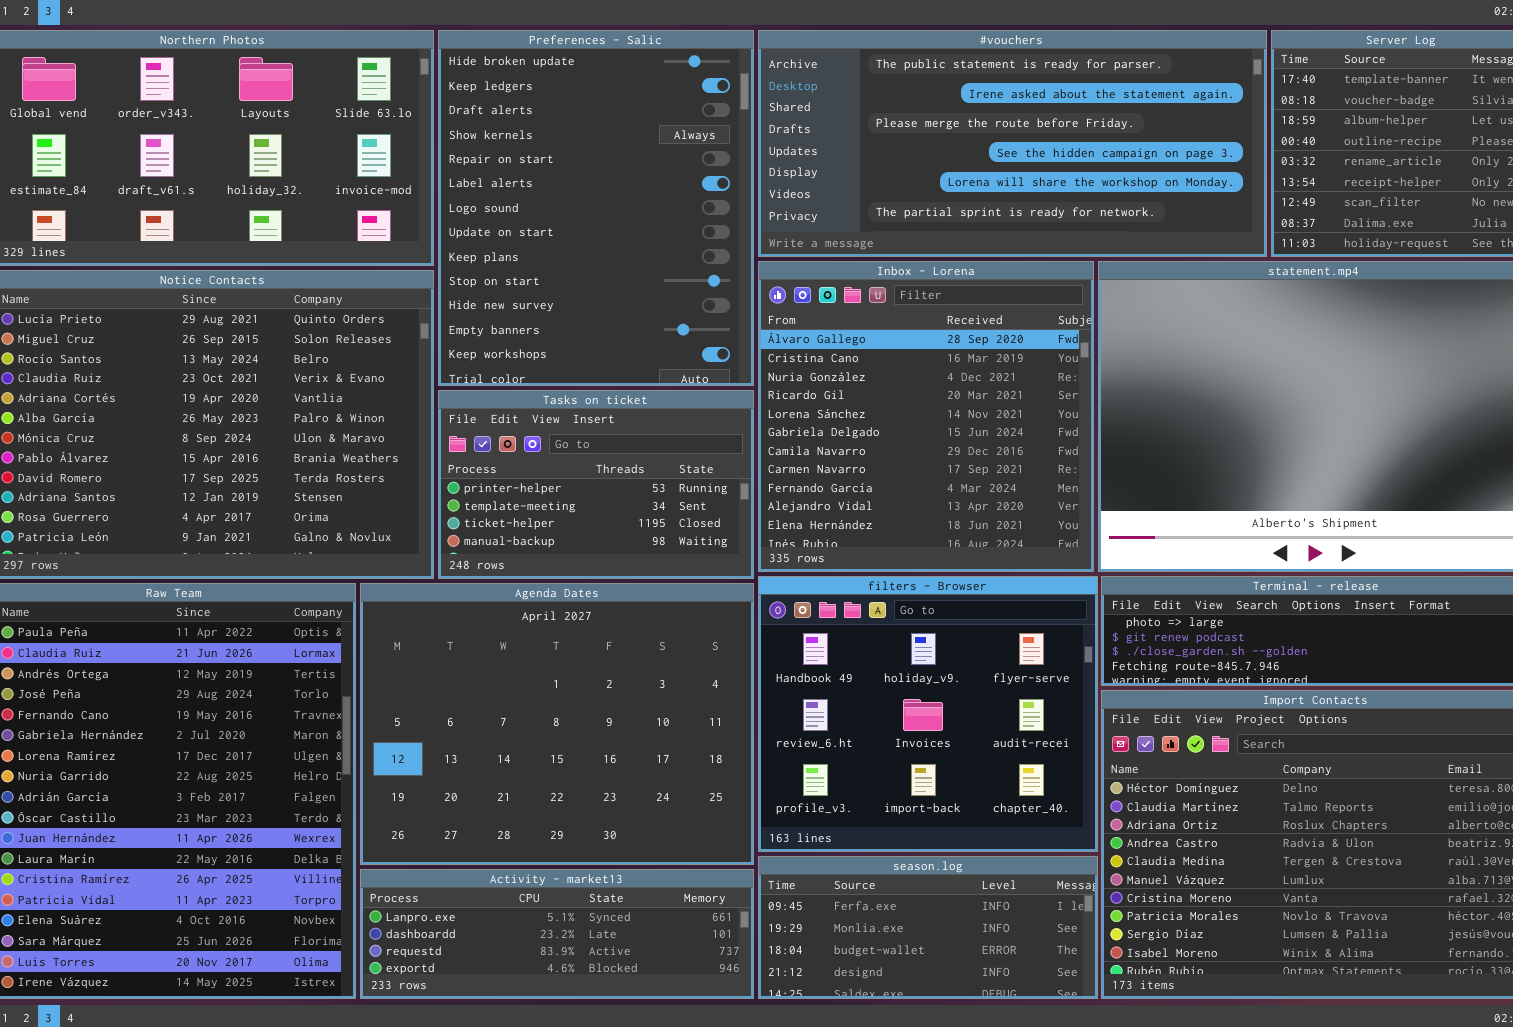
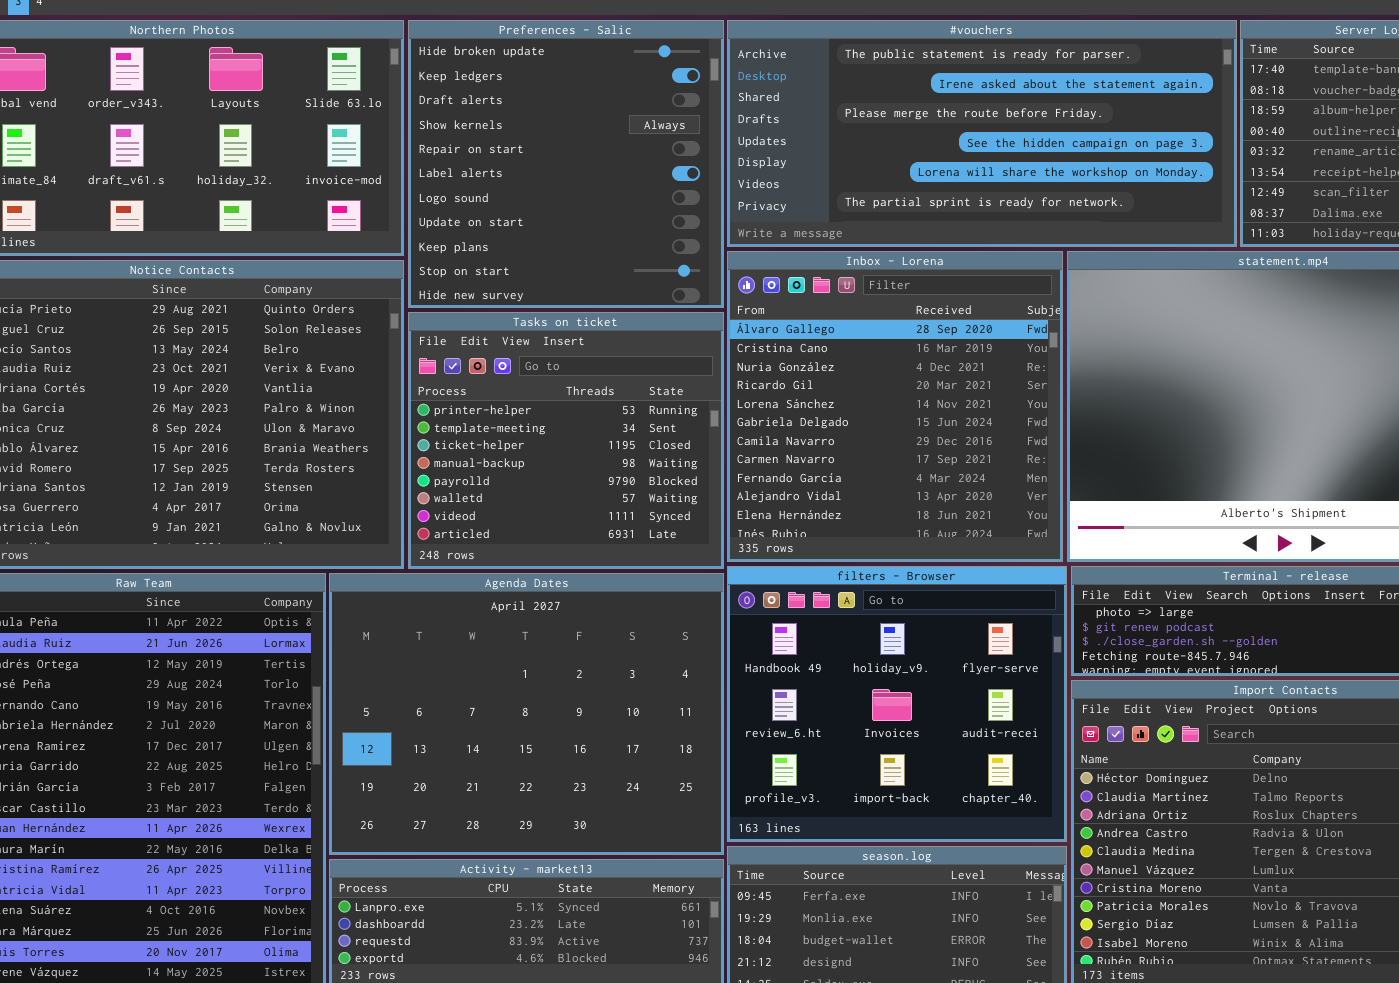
Preferences - Salic: [438,30,754,386] -> [408,20,724,308], resized
Tasks on ticket: [438,390,754,579] -> [408,312,724,569], resized

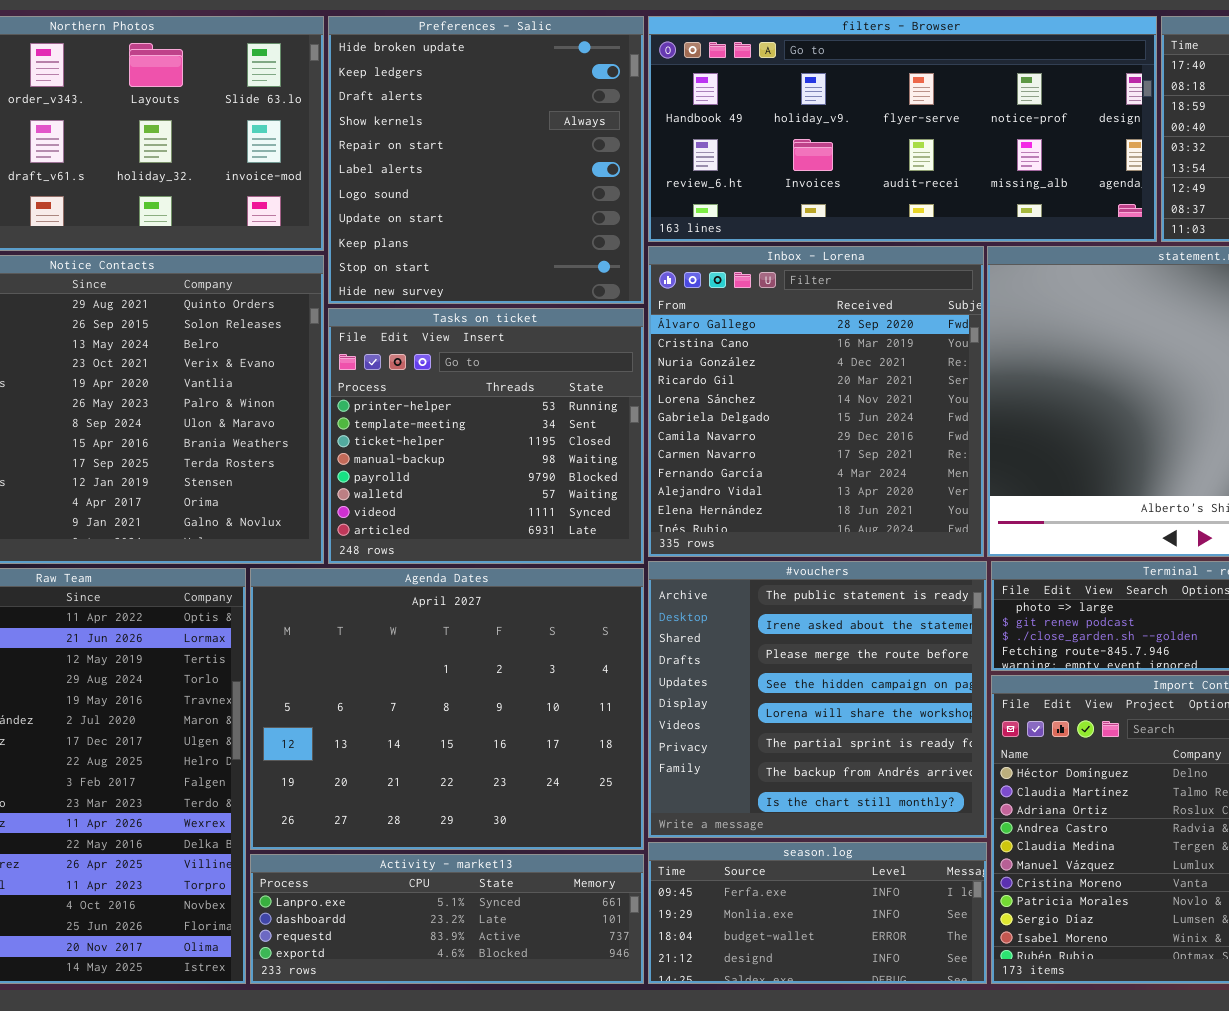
#vouchers: [727,20,1237,247] -> [648,561,987,838], moved, resized
filters - Browser: [727,566,1067,842] -> [648,16,1157,242], moved, resized

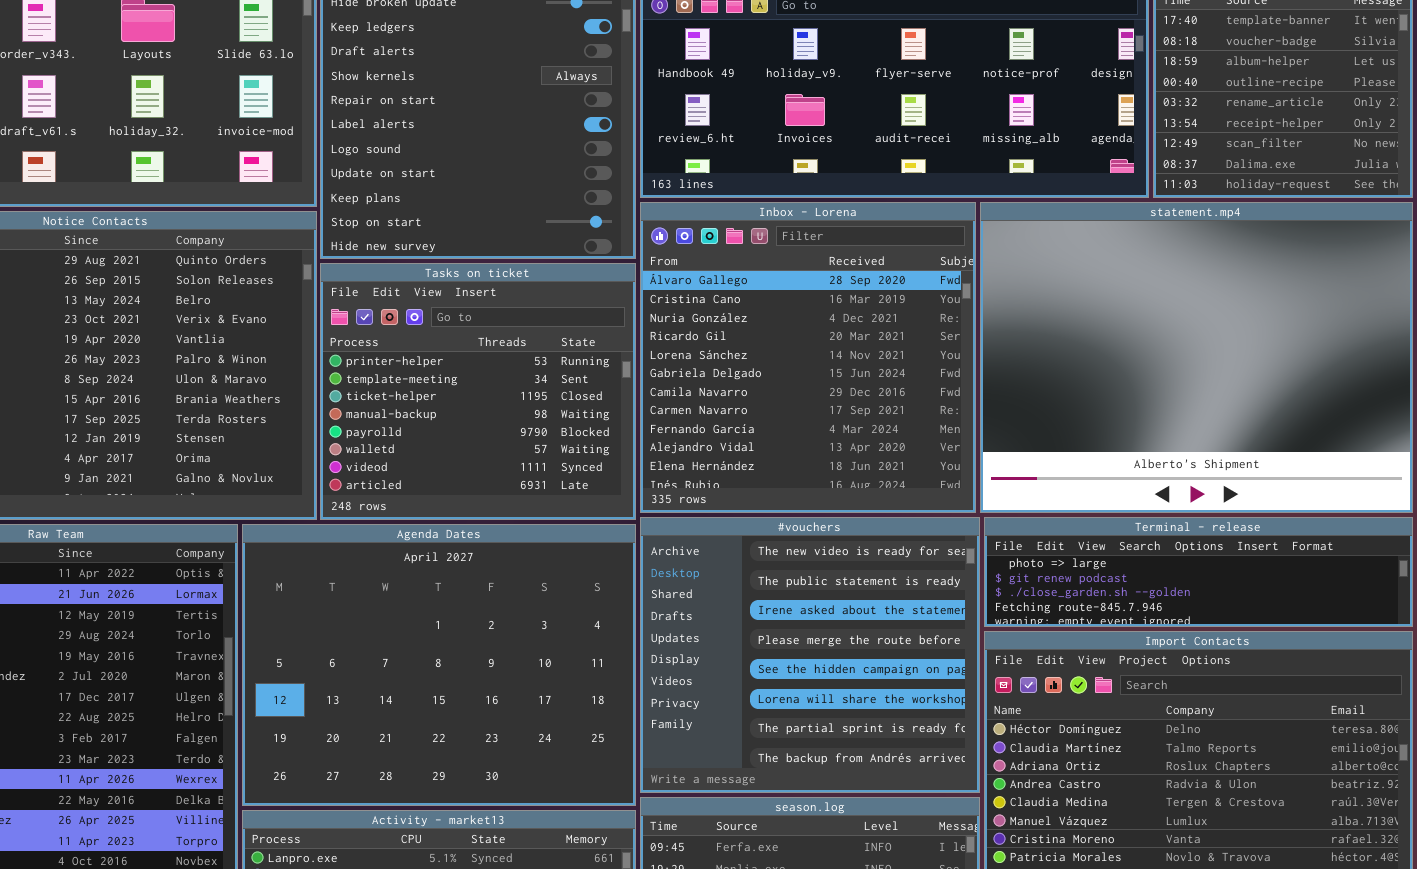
#vouchers: [648,561,987,838] -> [640,517,980,793], scrolled up 1 row

